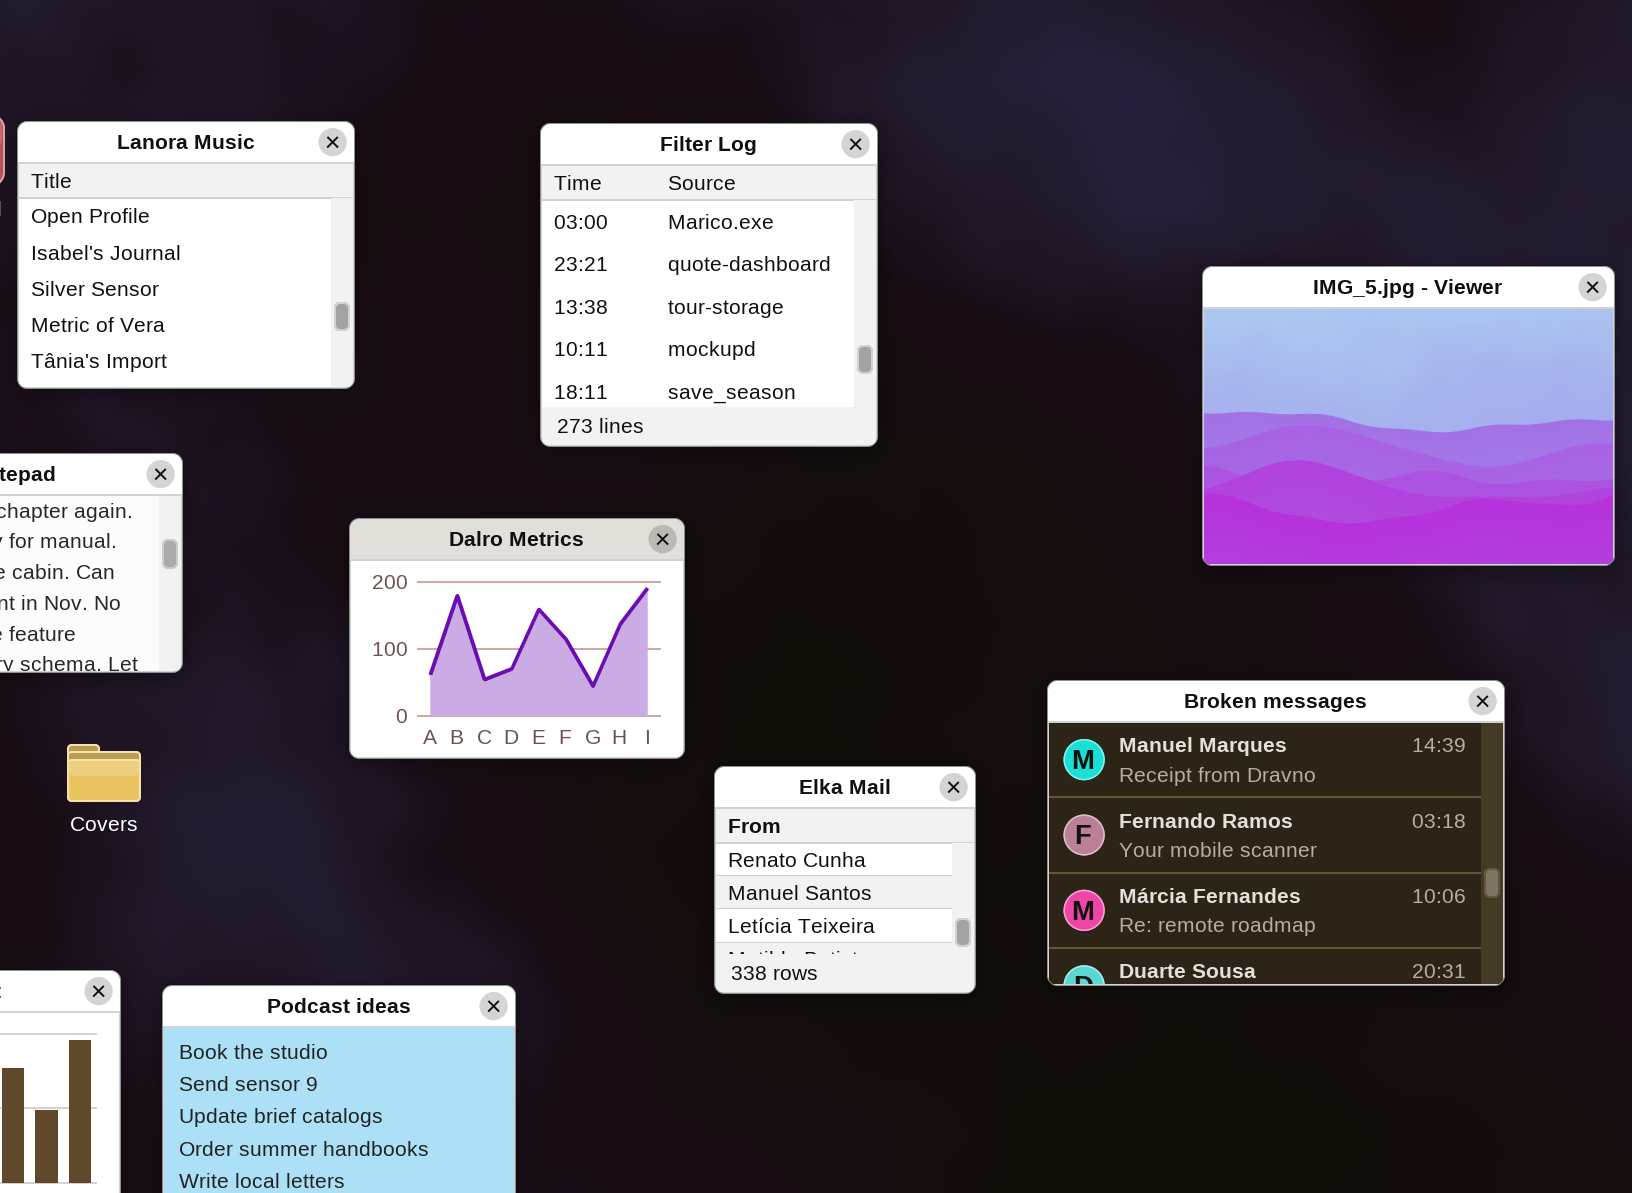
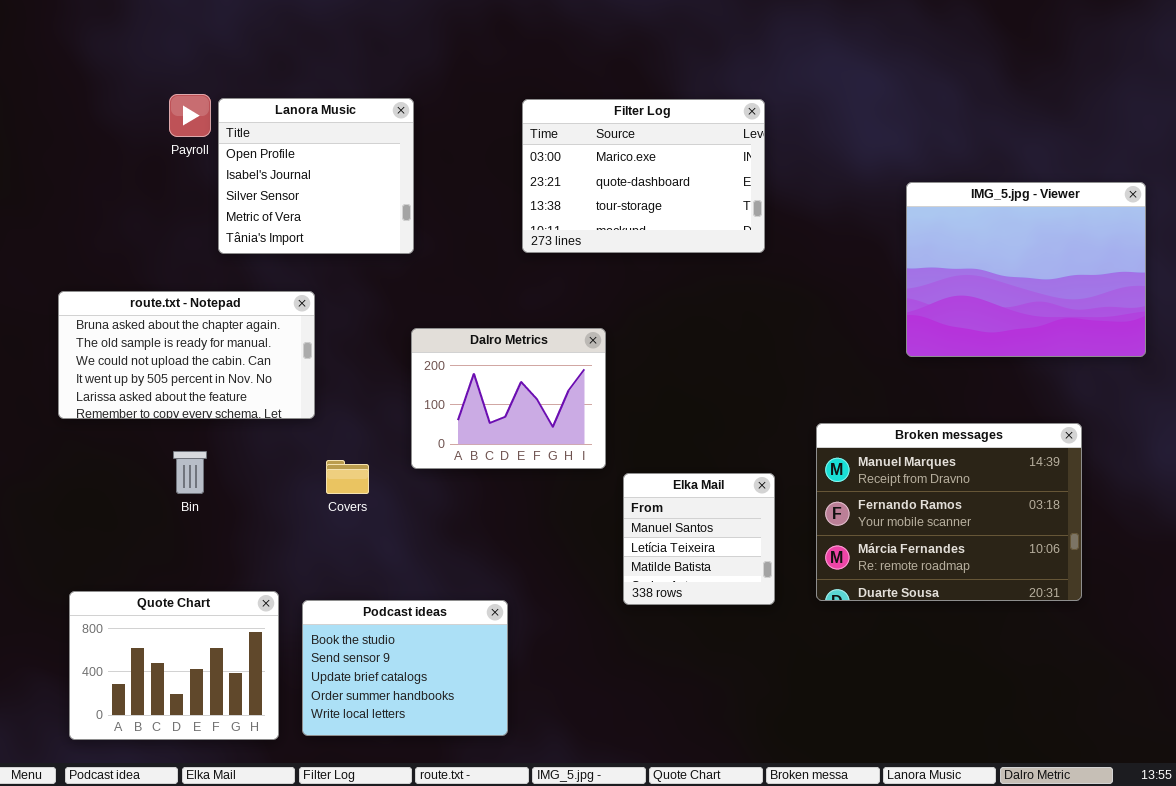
Filter Log: [540,123,878,447] -> [522,99,765,253], resized
Covers: [67,744,141,802] -> [326,460,369,494], moved
Elka Mail: [714,766,976,994] -> [623,473,775,605], scrolled down 1 row

